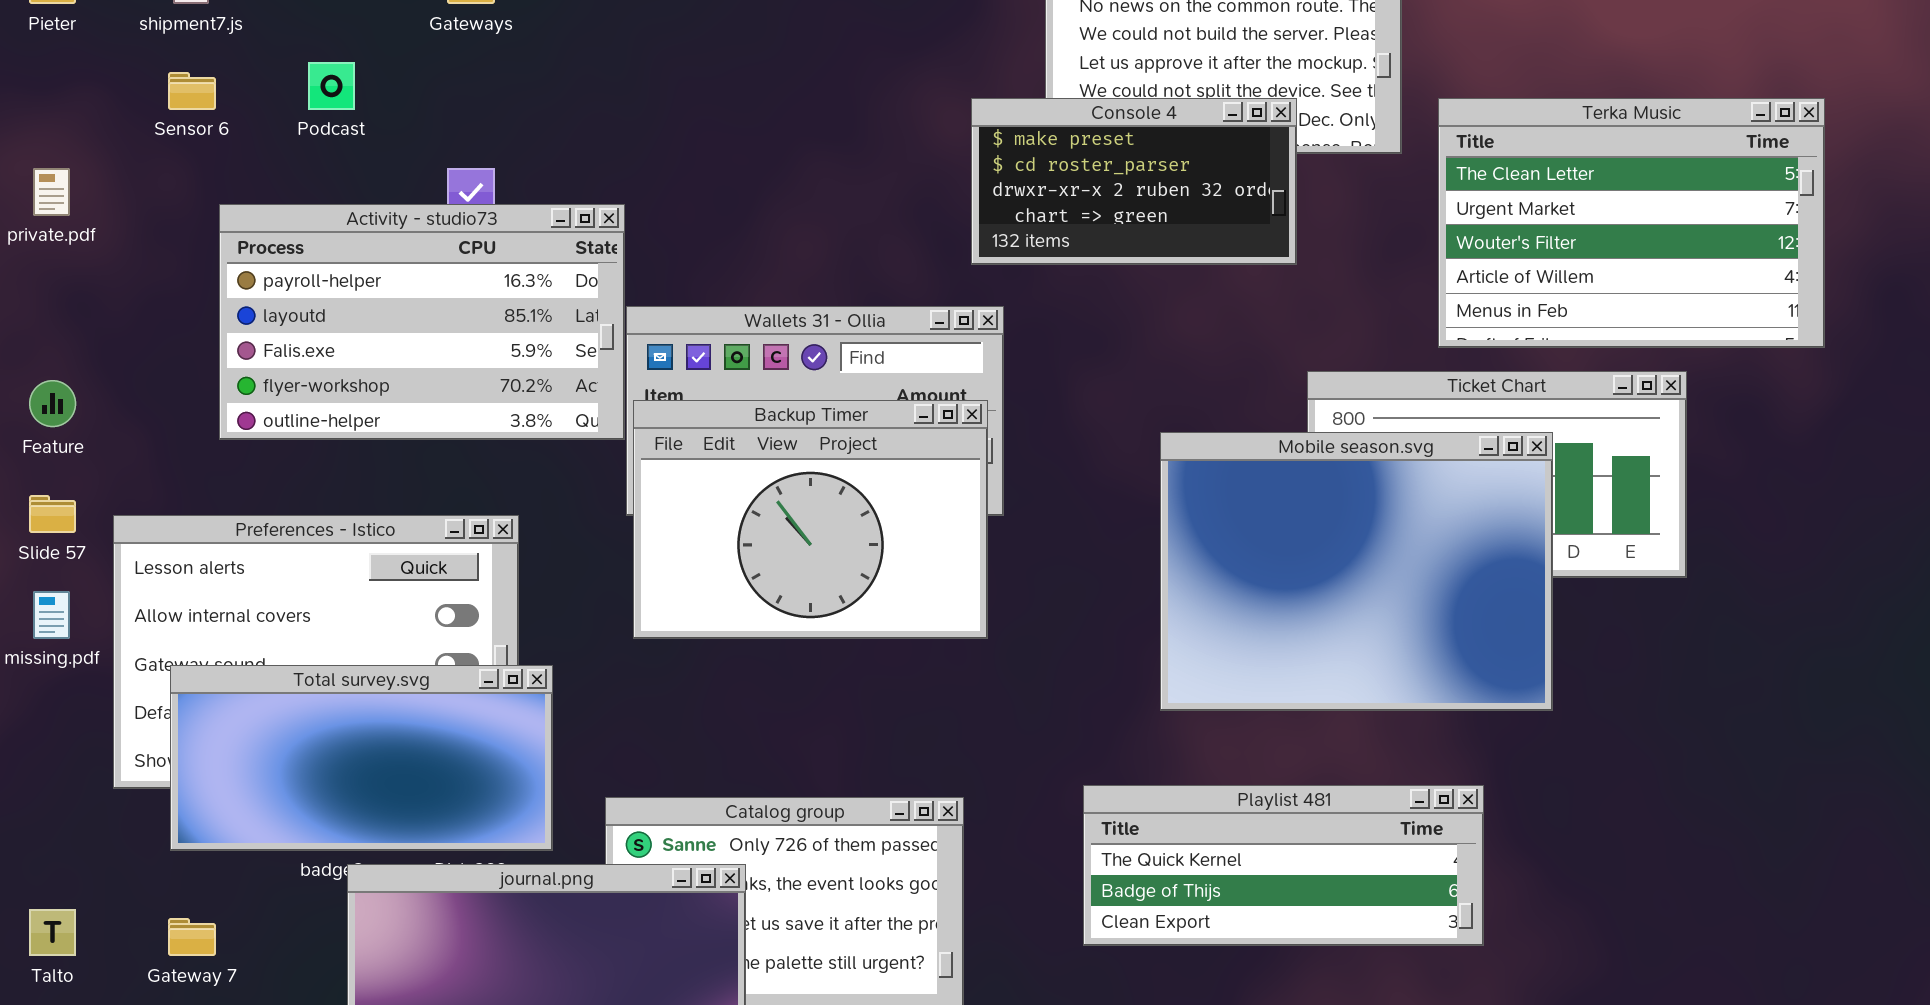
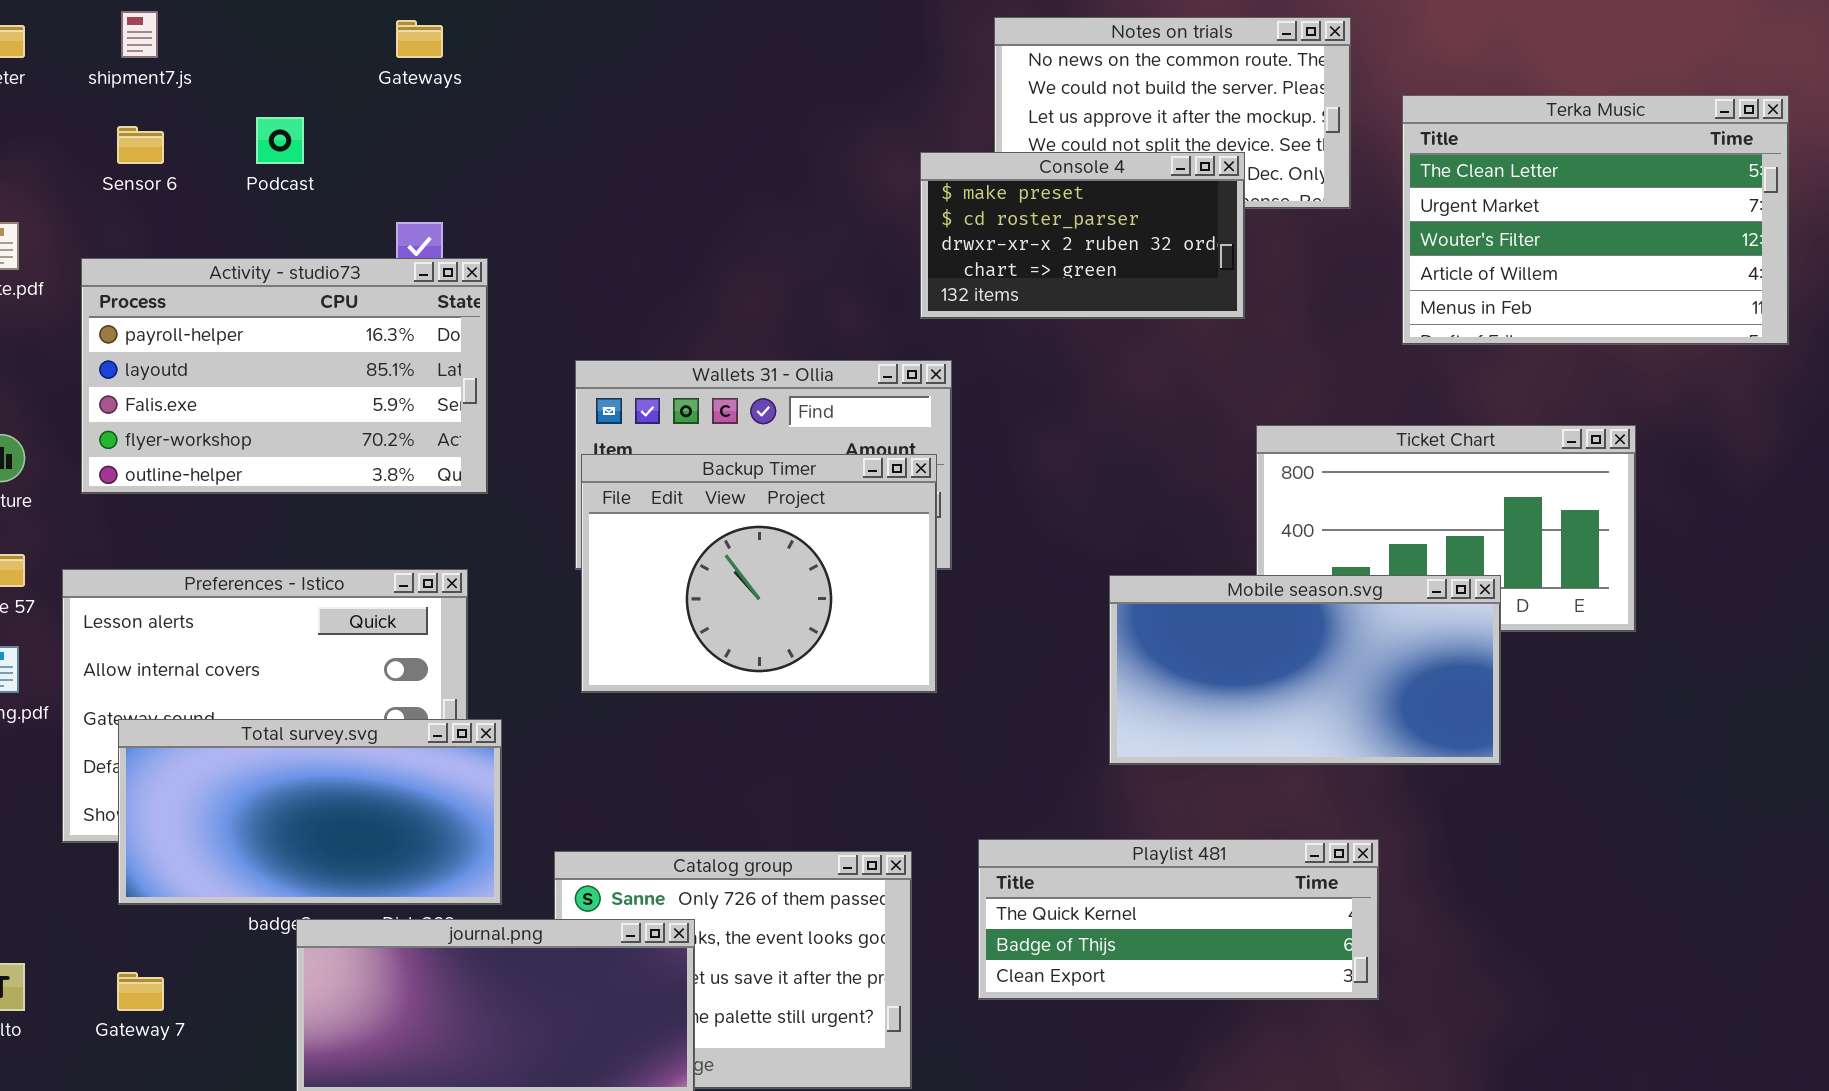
Terka Music: [1438,98,1825,348] -> [1402,95,1789,345], moved
Activity - studio73: [219,204,625,440] -> [81,258,488,494], moved
Mobile season.svg: [1160,432,1553,711] -> [1109,575,1501,765], resized
Playlist 481: [1083,785,1484,946] -> [978,839,1379,1000], moved

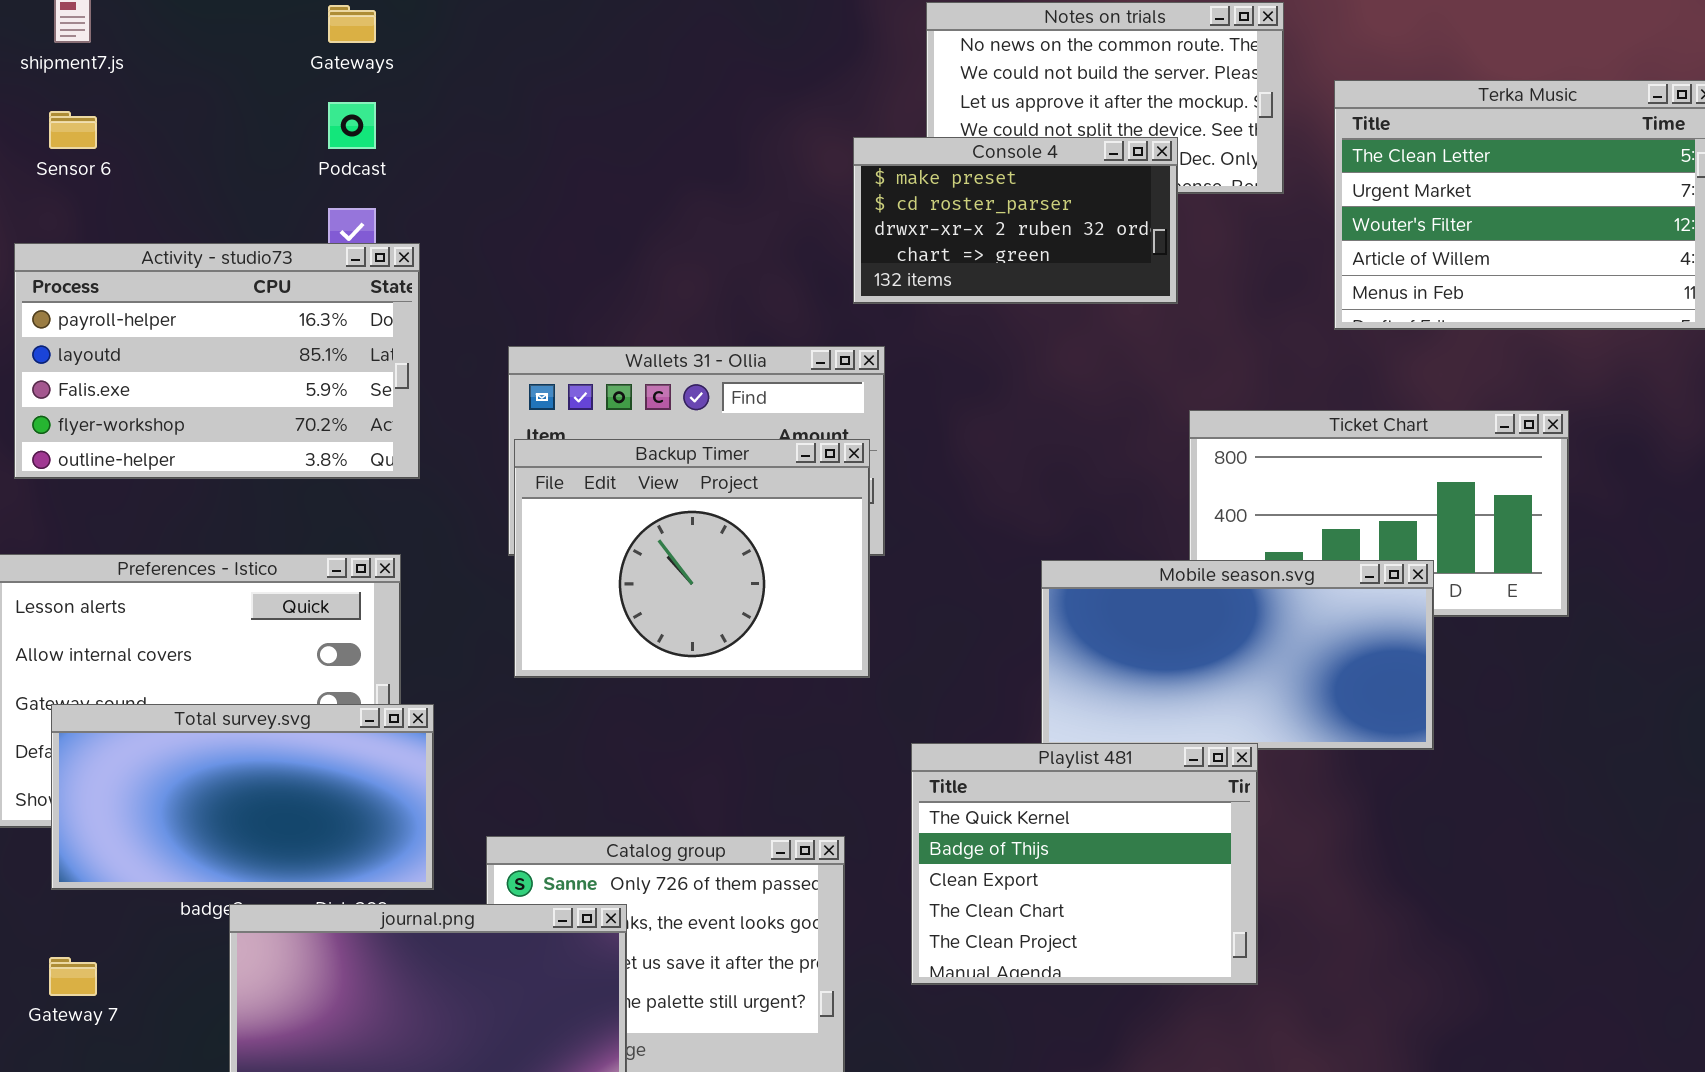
Podcast: [256,117,304,164] -> [328,102,376,149], moved
Playlist 481: [978,839,1379,1000] -> [911,743,1258,985], resized

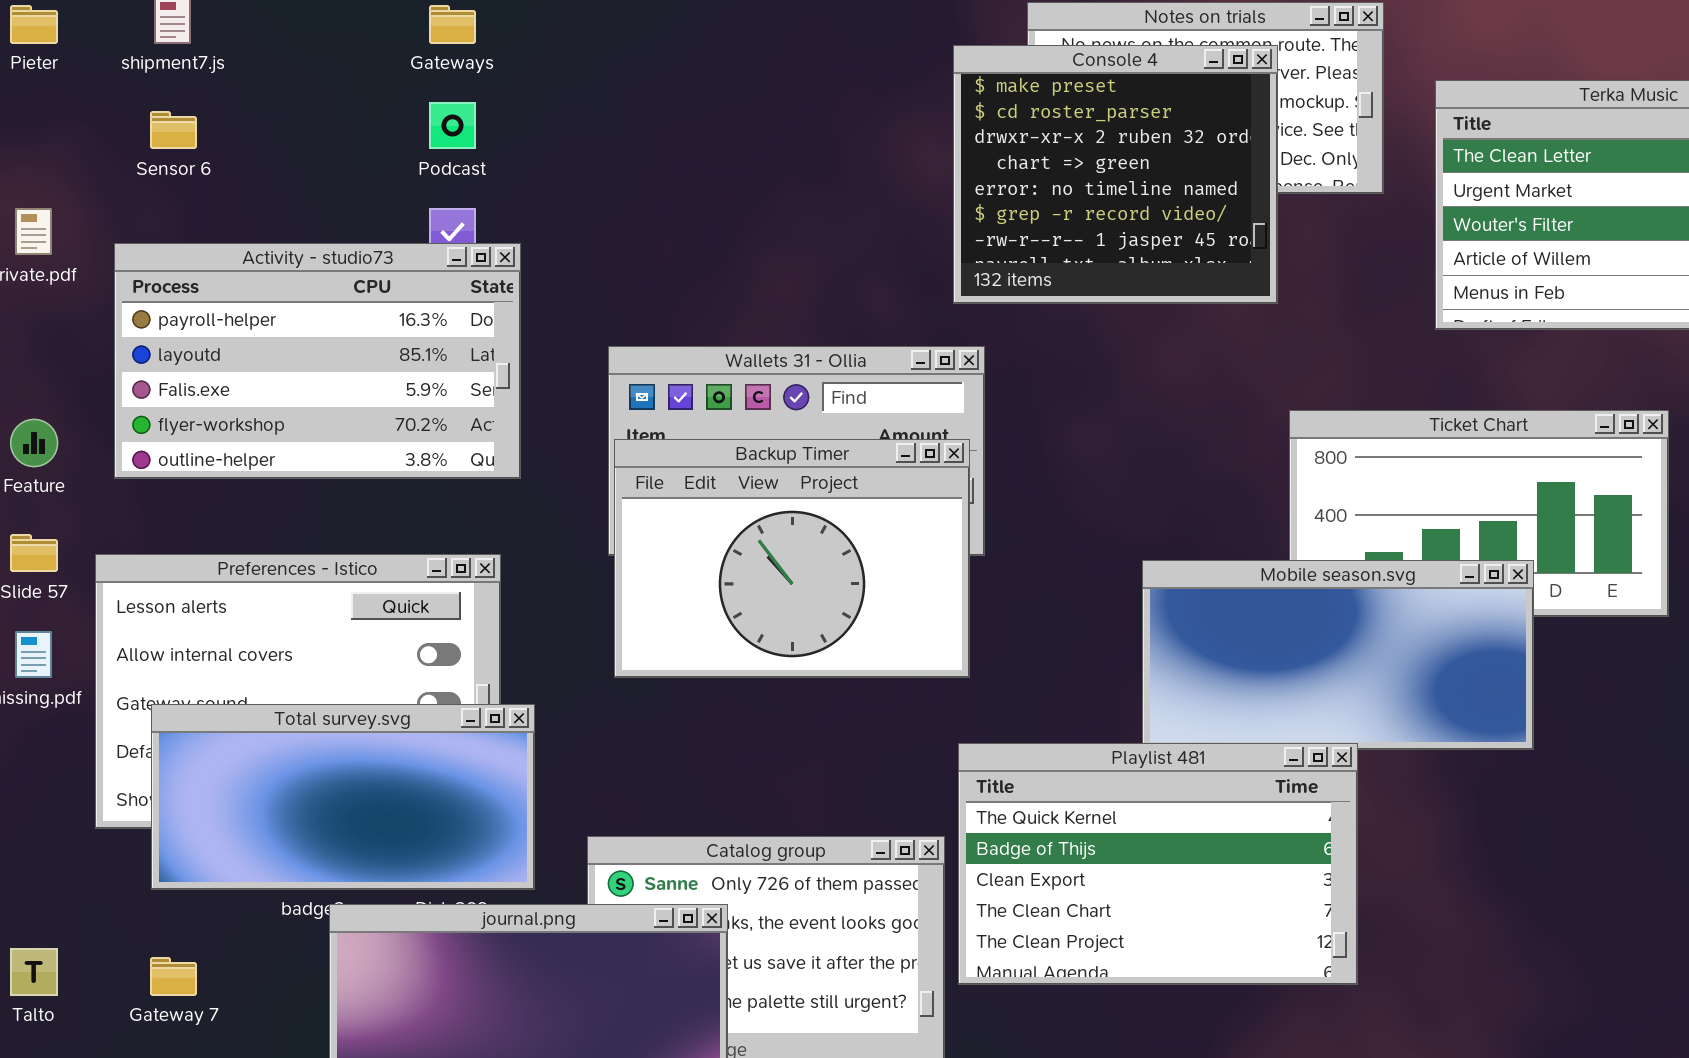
Console 4: [853,137,1178,304] -> [953,45,1278,304], resized
Playlist 481: [911,743,1258,985] -> [958,743,1358,985], resized

